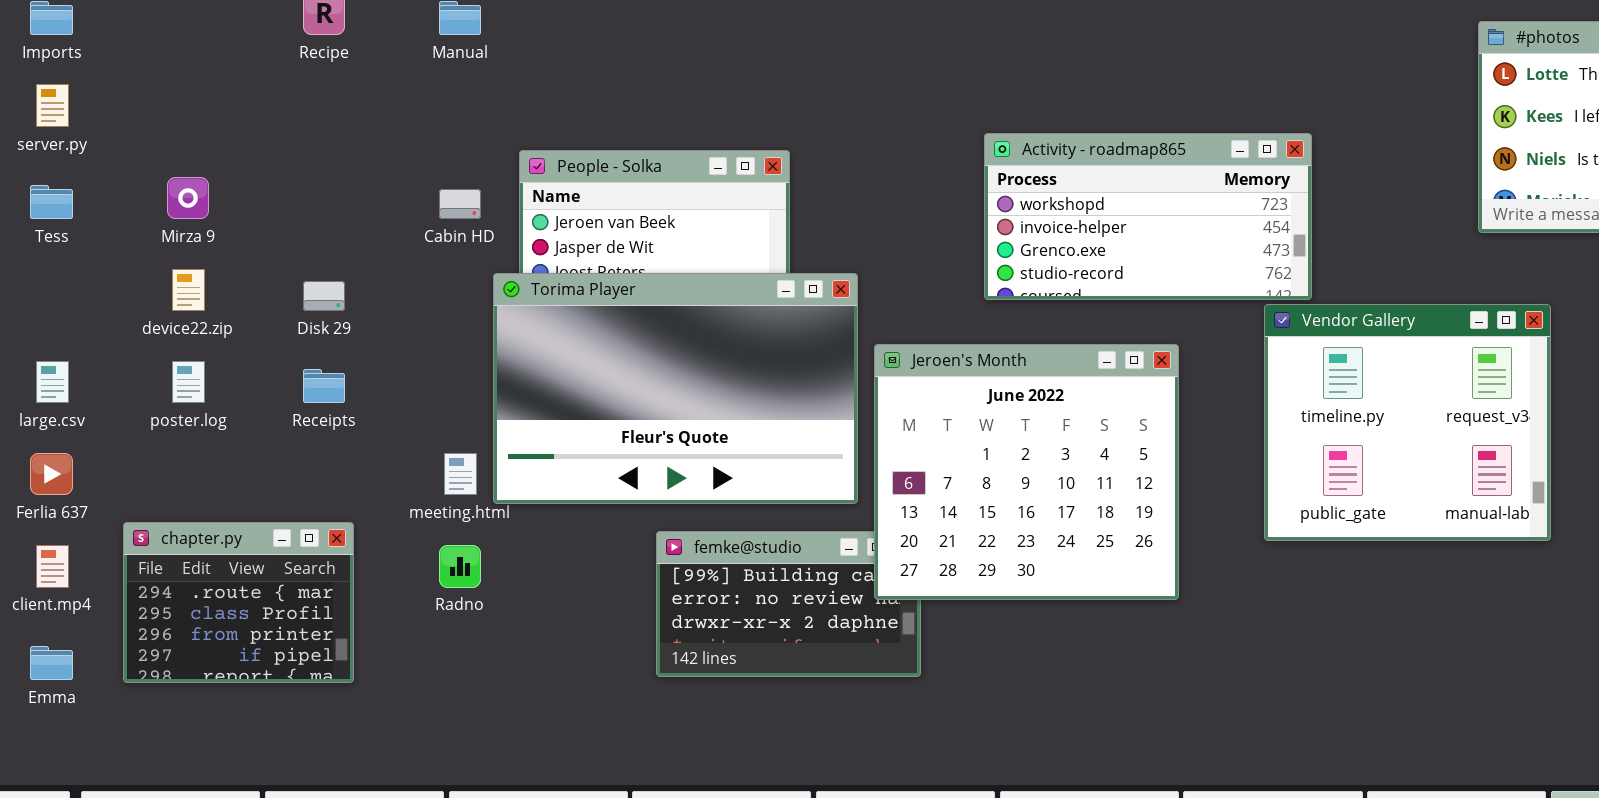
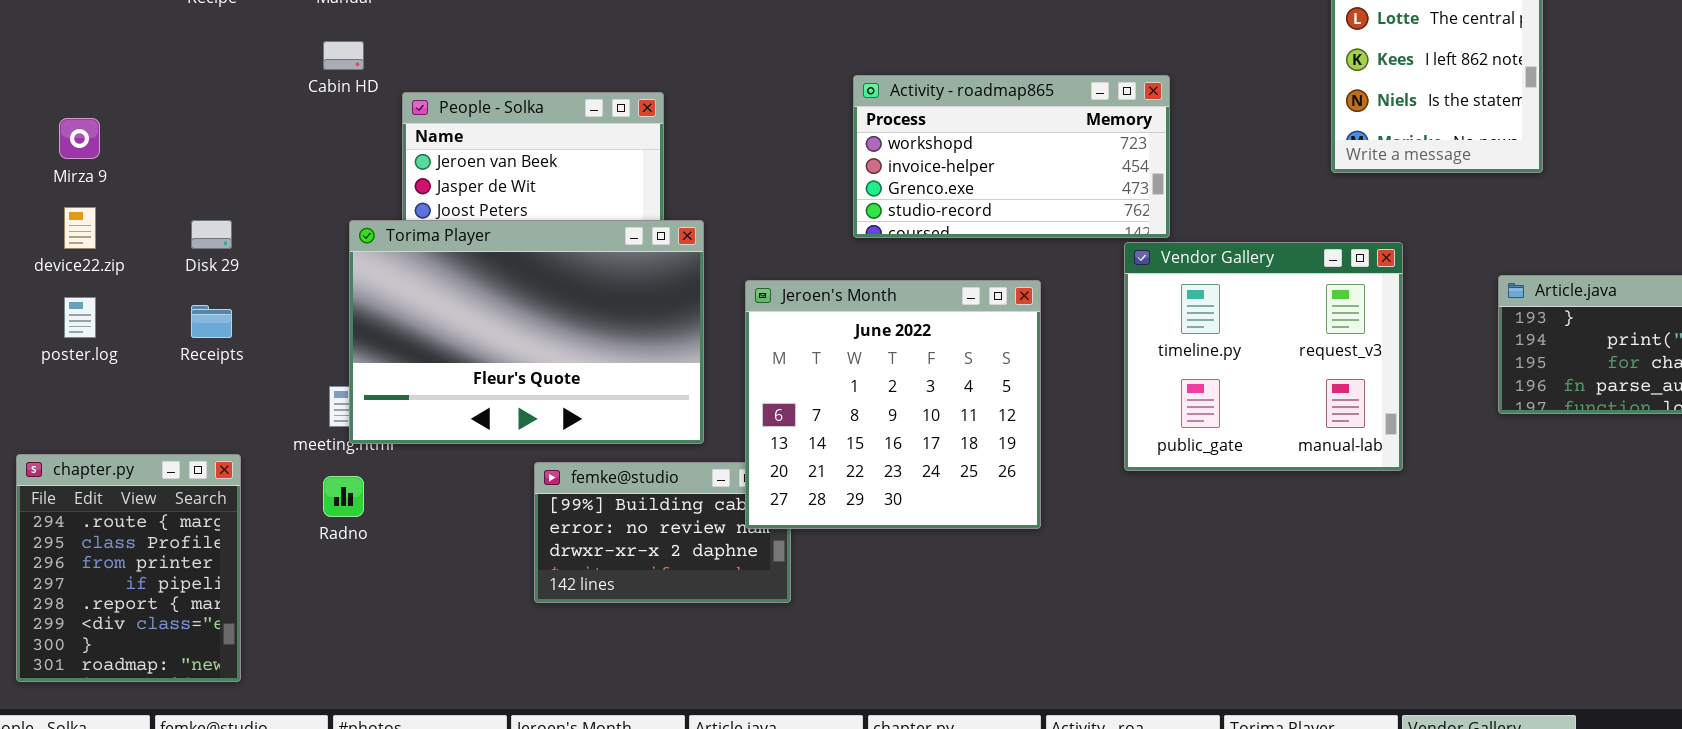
Cabin HD: [439,189,481,219] -> [323,41,364,70], moved
Torima Player: [493,273,858,504] -> [349,220,704,444], moved
chapter.py: [123,522,354,683] -> [16,454,241,682], resized

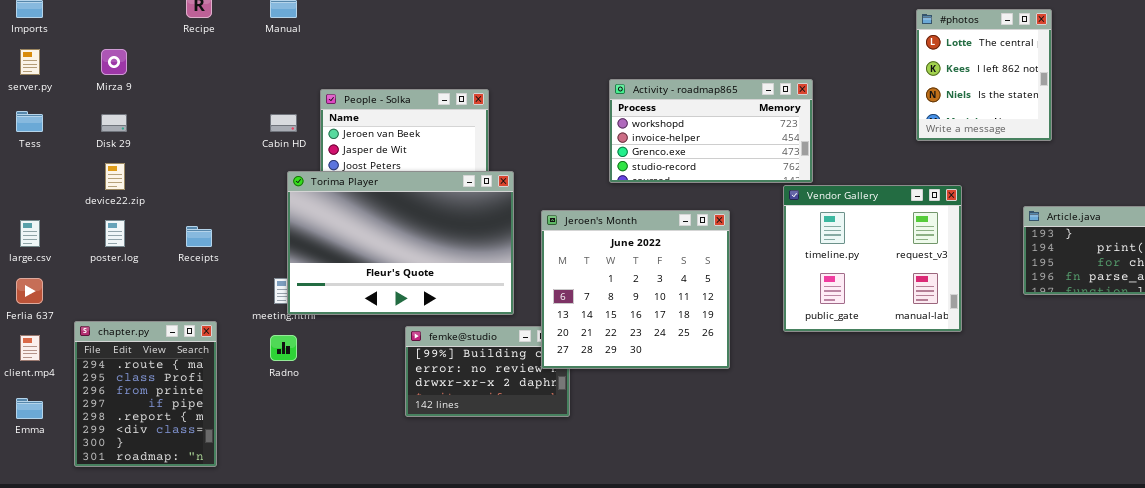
Cabin HD: [323,41,364,70] -> [270,114,297,132], moved
Mirza 9: [59,118,100,159] -> [101,49,127,75], moved
Disk 29: [191,220,232,249] -> [101,114,127,132], moved

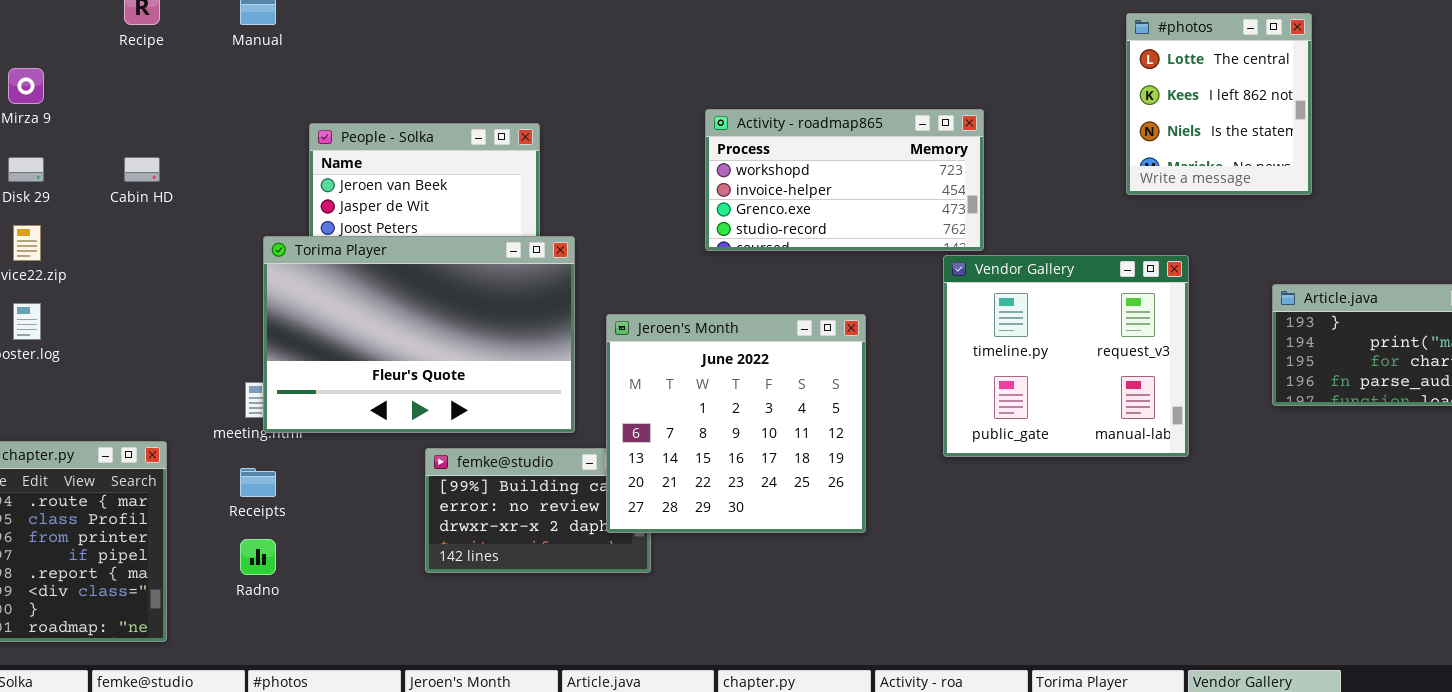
Cabin HD: [270,114,297,132] -> [124,157,160,182], moved
Jeroen's Month: [541,210,730,369] -> [606,314,866,533], moved
Receipts: [186,226,212,247] -> [240,468,276,497], moved
Radno: [270,335,297,361] -> [240,539,276,575], moved

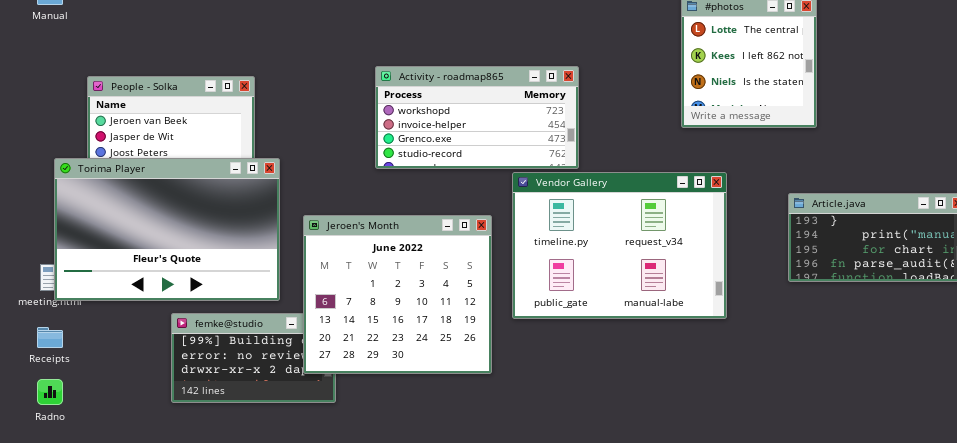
Vendor Gallery: [943,255,1189,457] -> [512,172,727,319], resized

